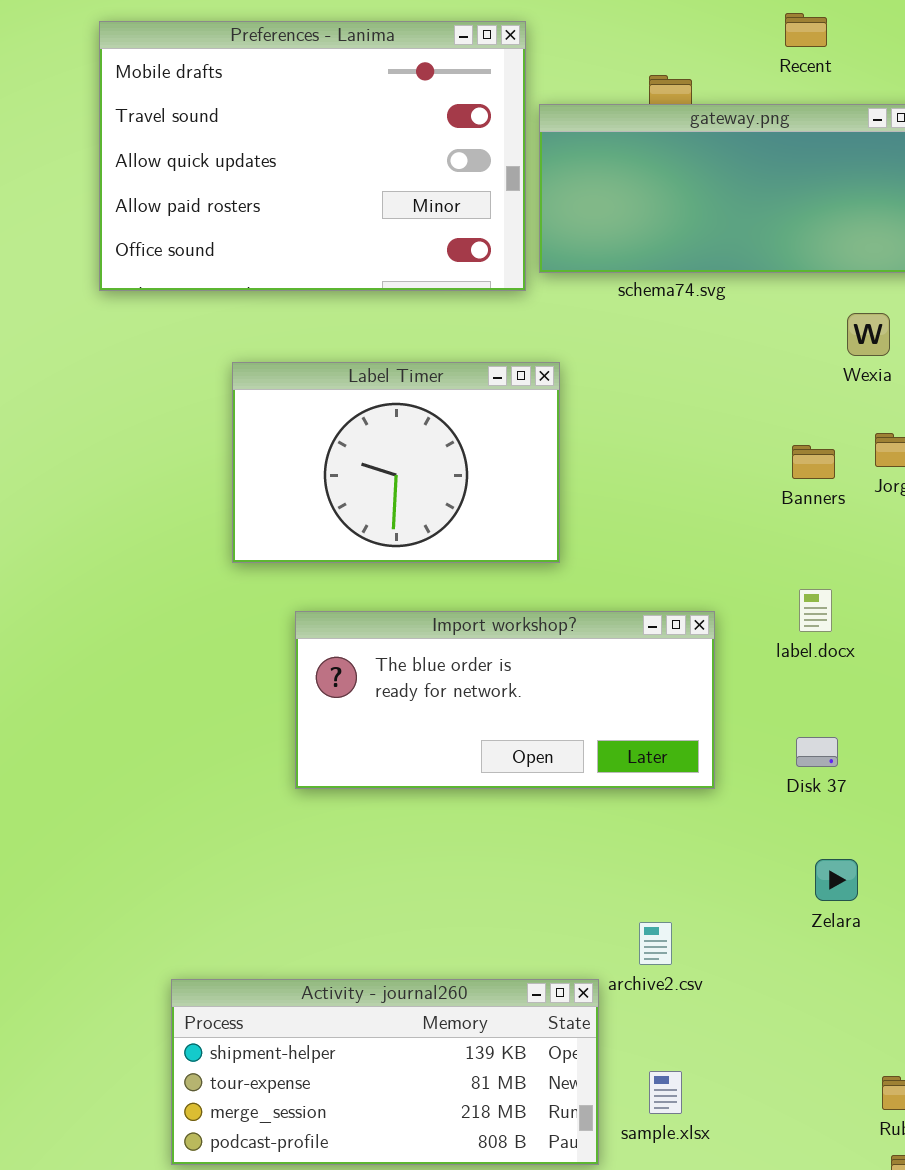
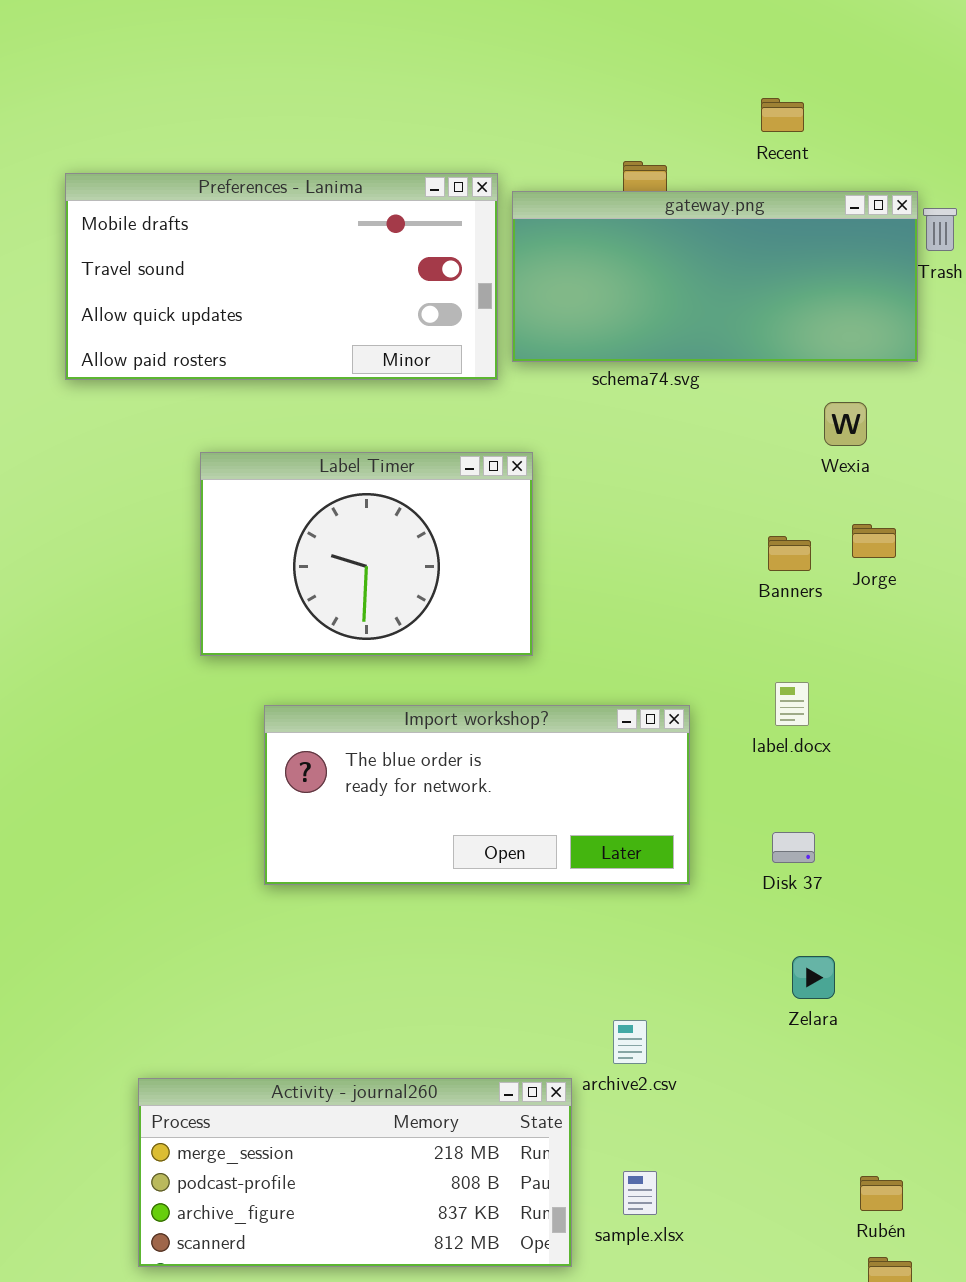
Preferences - Lanima: [99,21,526,291] -> [65,173,498,380], resized
Activity - journal260: [171,979,599,1165] -> [138,1078,572,1267], scrolled down 2 rows

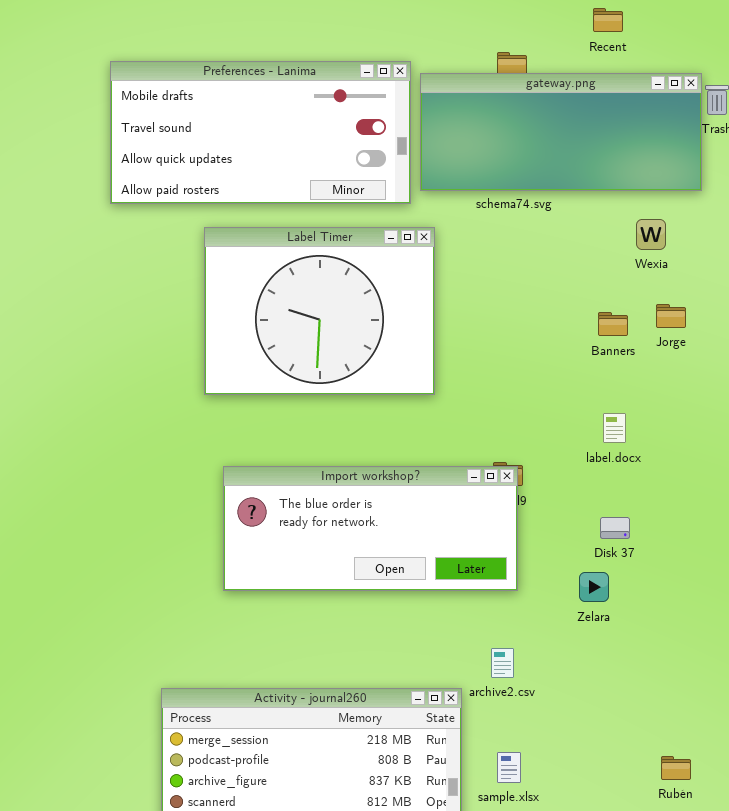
Label Timer: [200,452,533,656] -> [204,227,435,395], resized
Import workshop?: [264,705,690,885] -> [223,466,518,591], moved
Zelara: [792,956,835,999] -> [579,572,609,602], moved

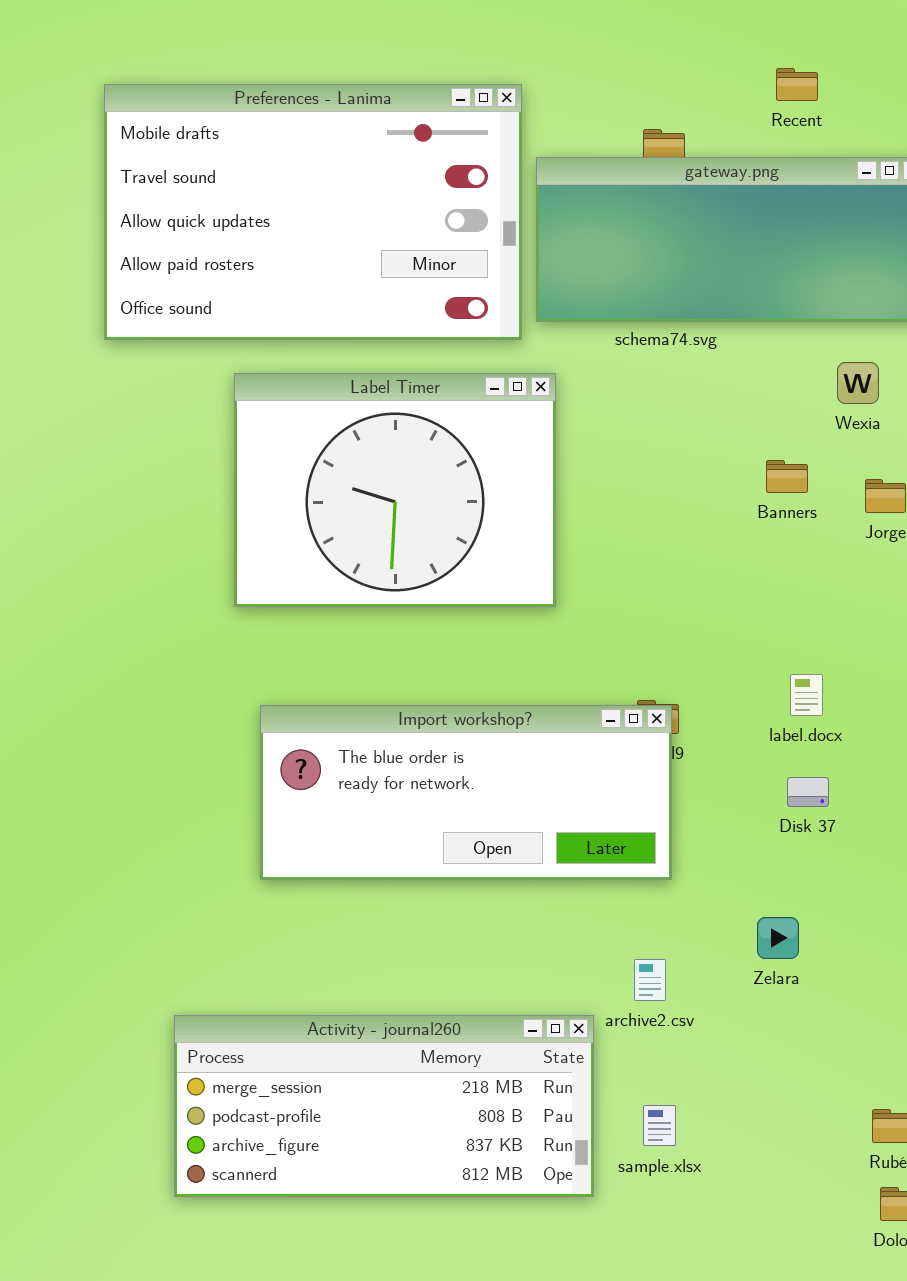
Preferences - Lanima: [110,61,411,204] -> [104,84,522,340], resized
Banners: [598,312,628,336] -> [766,460,808,493], moved
label.docx: [603,413,626,443] -> [790,674,823,716], moved
Zelara: [579,572,609,602] -> [757,917,799,959], moved

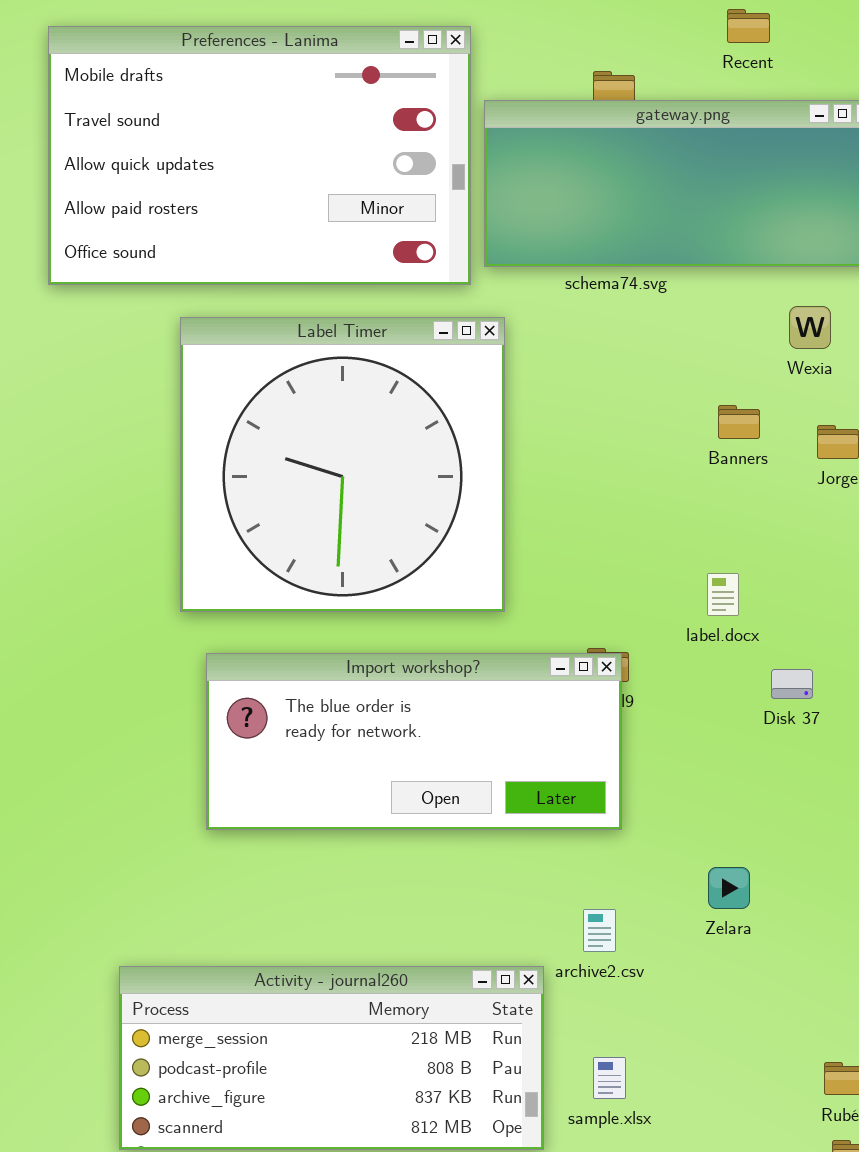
Label Timer: [234,373,556,607] -> [180,317,505,612], resized
label.docx: [790,674,823,716] -> [707,573,739,616], moved
Disk 37: [787,777,829,807] -> [771,669,813,699], moved

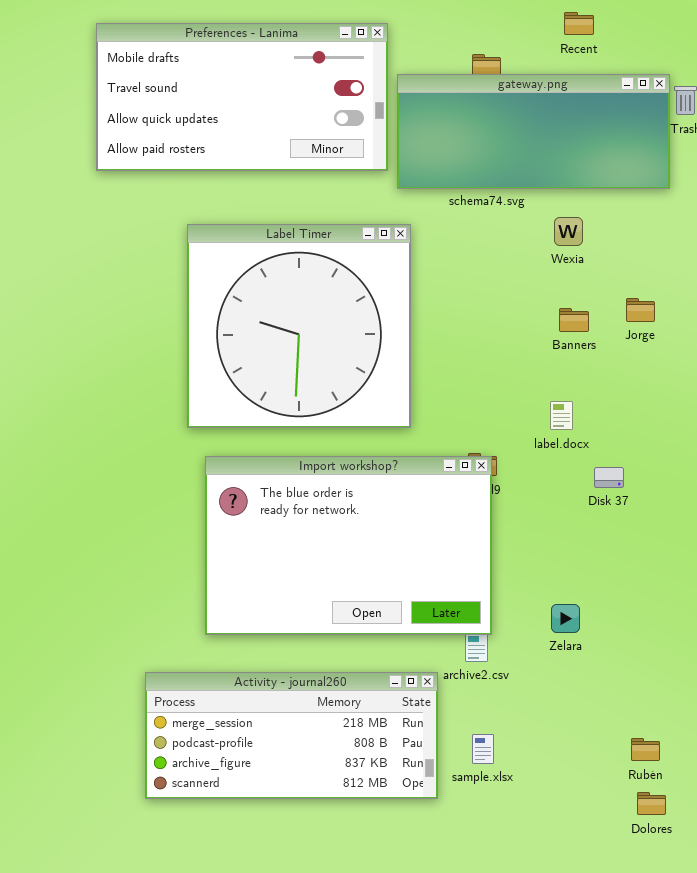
Preferences - Lanima: [48,26,471,285] -> [96,23,388,171], resized
Wexia: [789,306,831,349] -> [554,217,583,246], moved
Banners: [718,405,760,439] -> [559,308,589,332], moved
Import workshop?: [206,653,622,830] -> [205,456,492,635], resized

